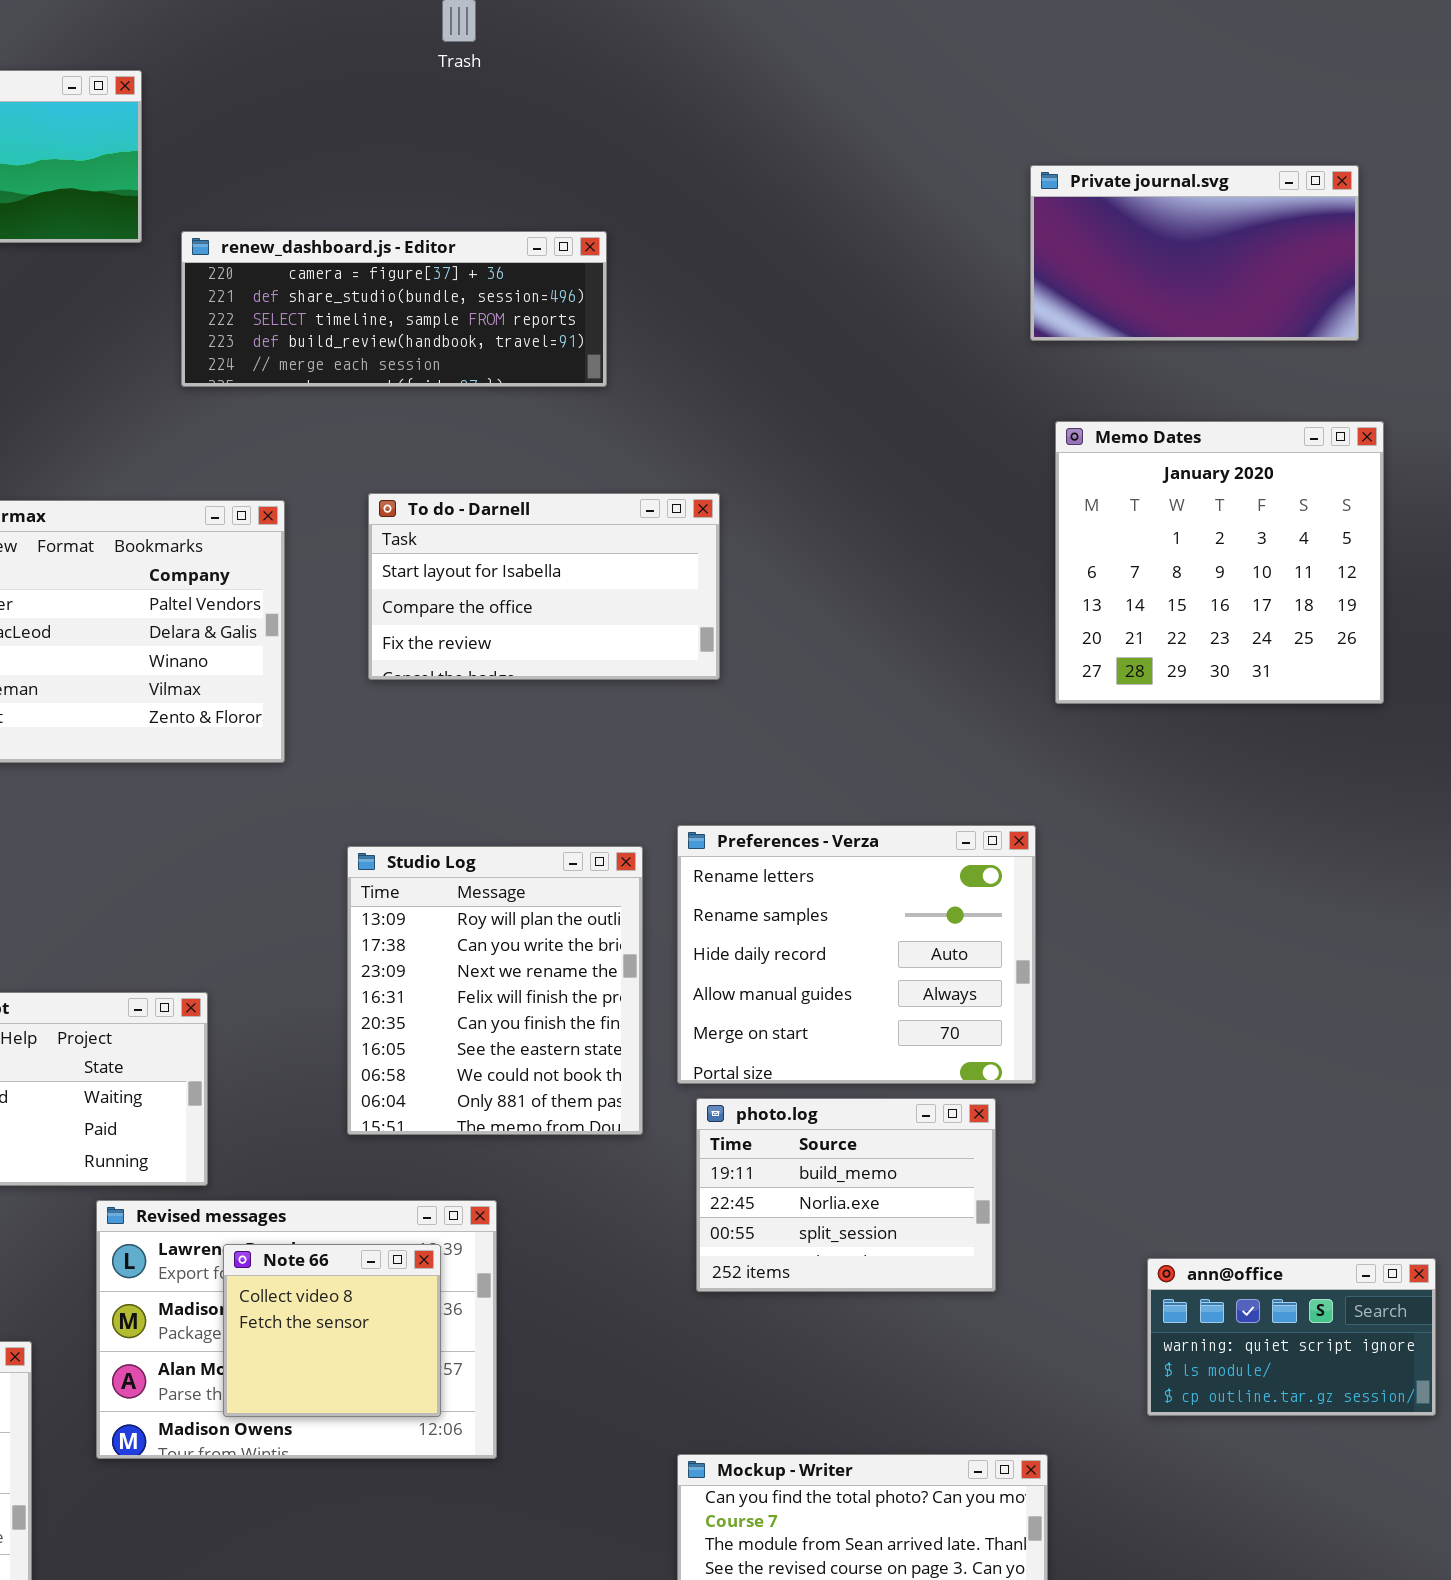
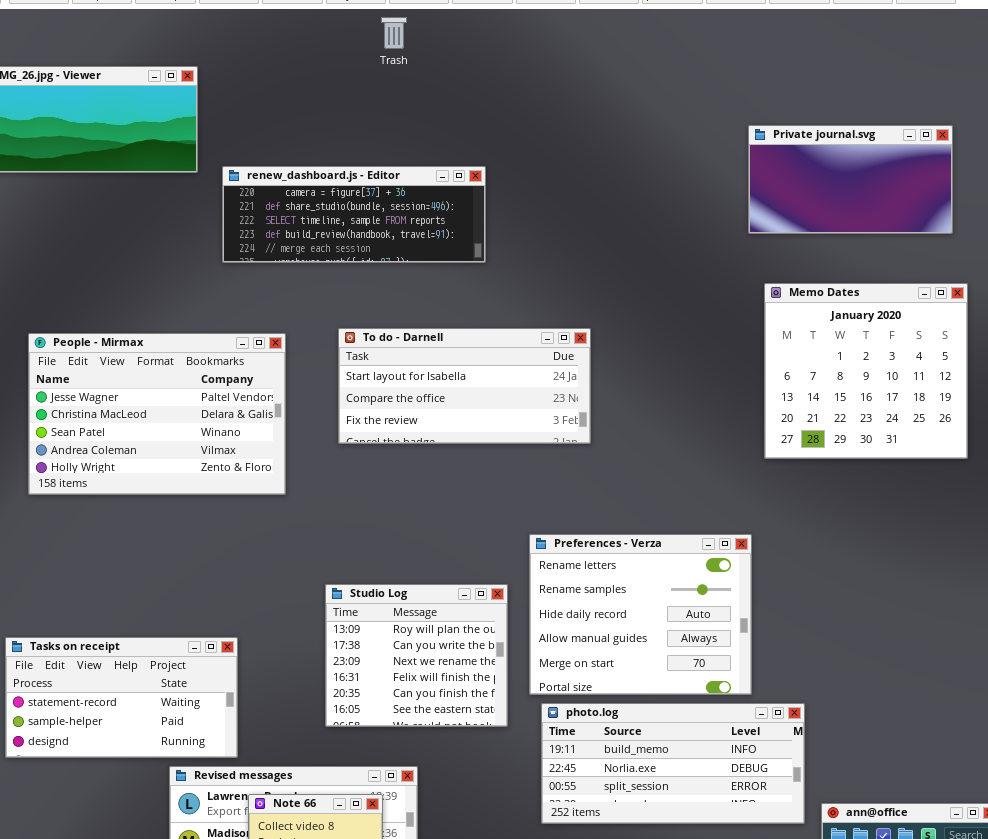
To do - Darnell: [368,493,720,680] -> [338,328,591,444], resized
Studio Log: [347,846,643,1135] -> [325,584,508,727], resized
photo.log: [696,1098,996,1292] -> [541,703,805,824], resized

